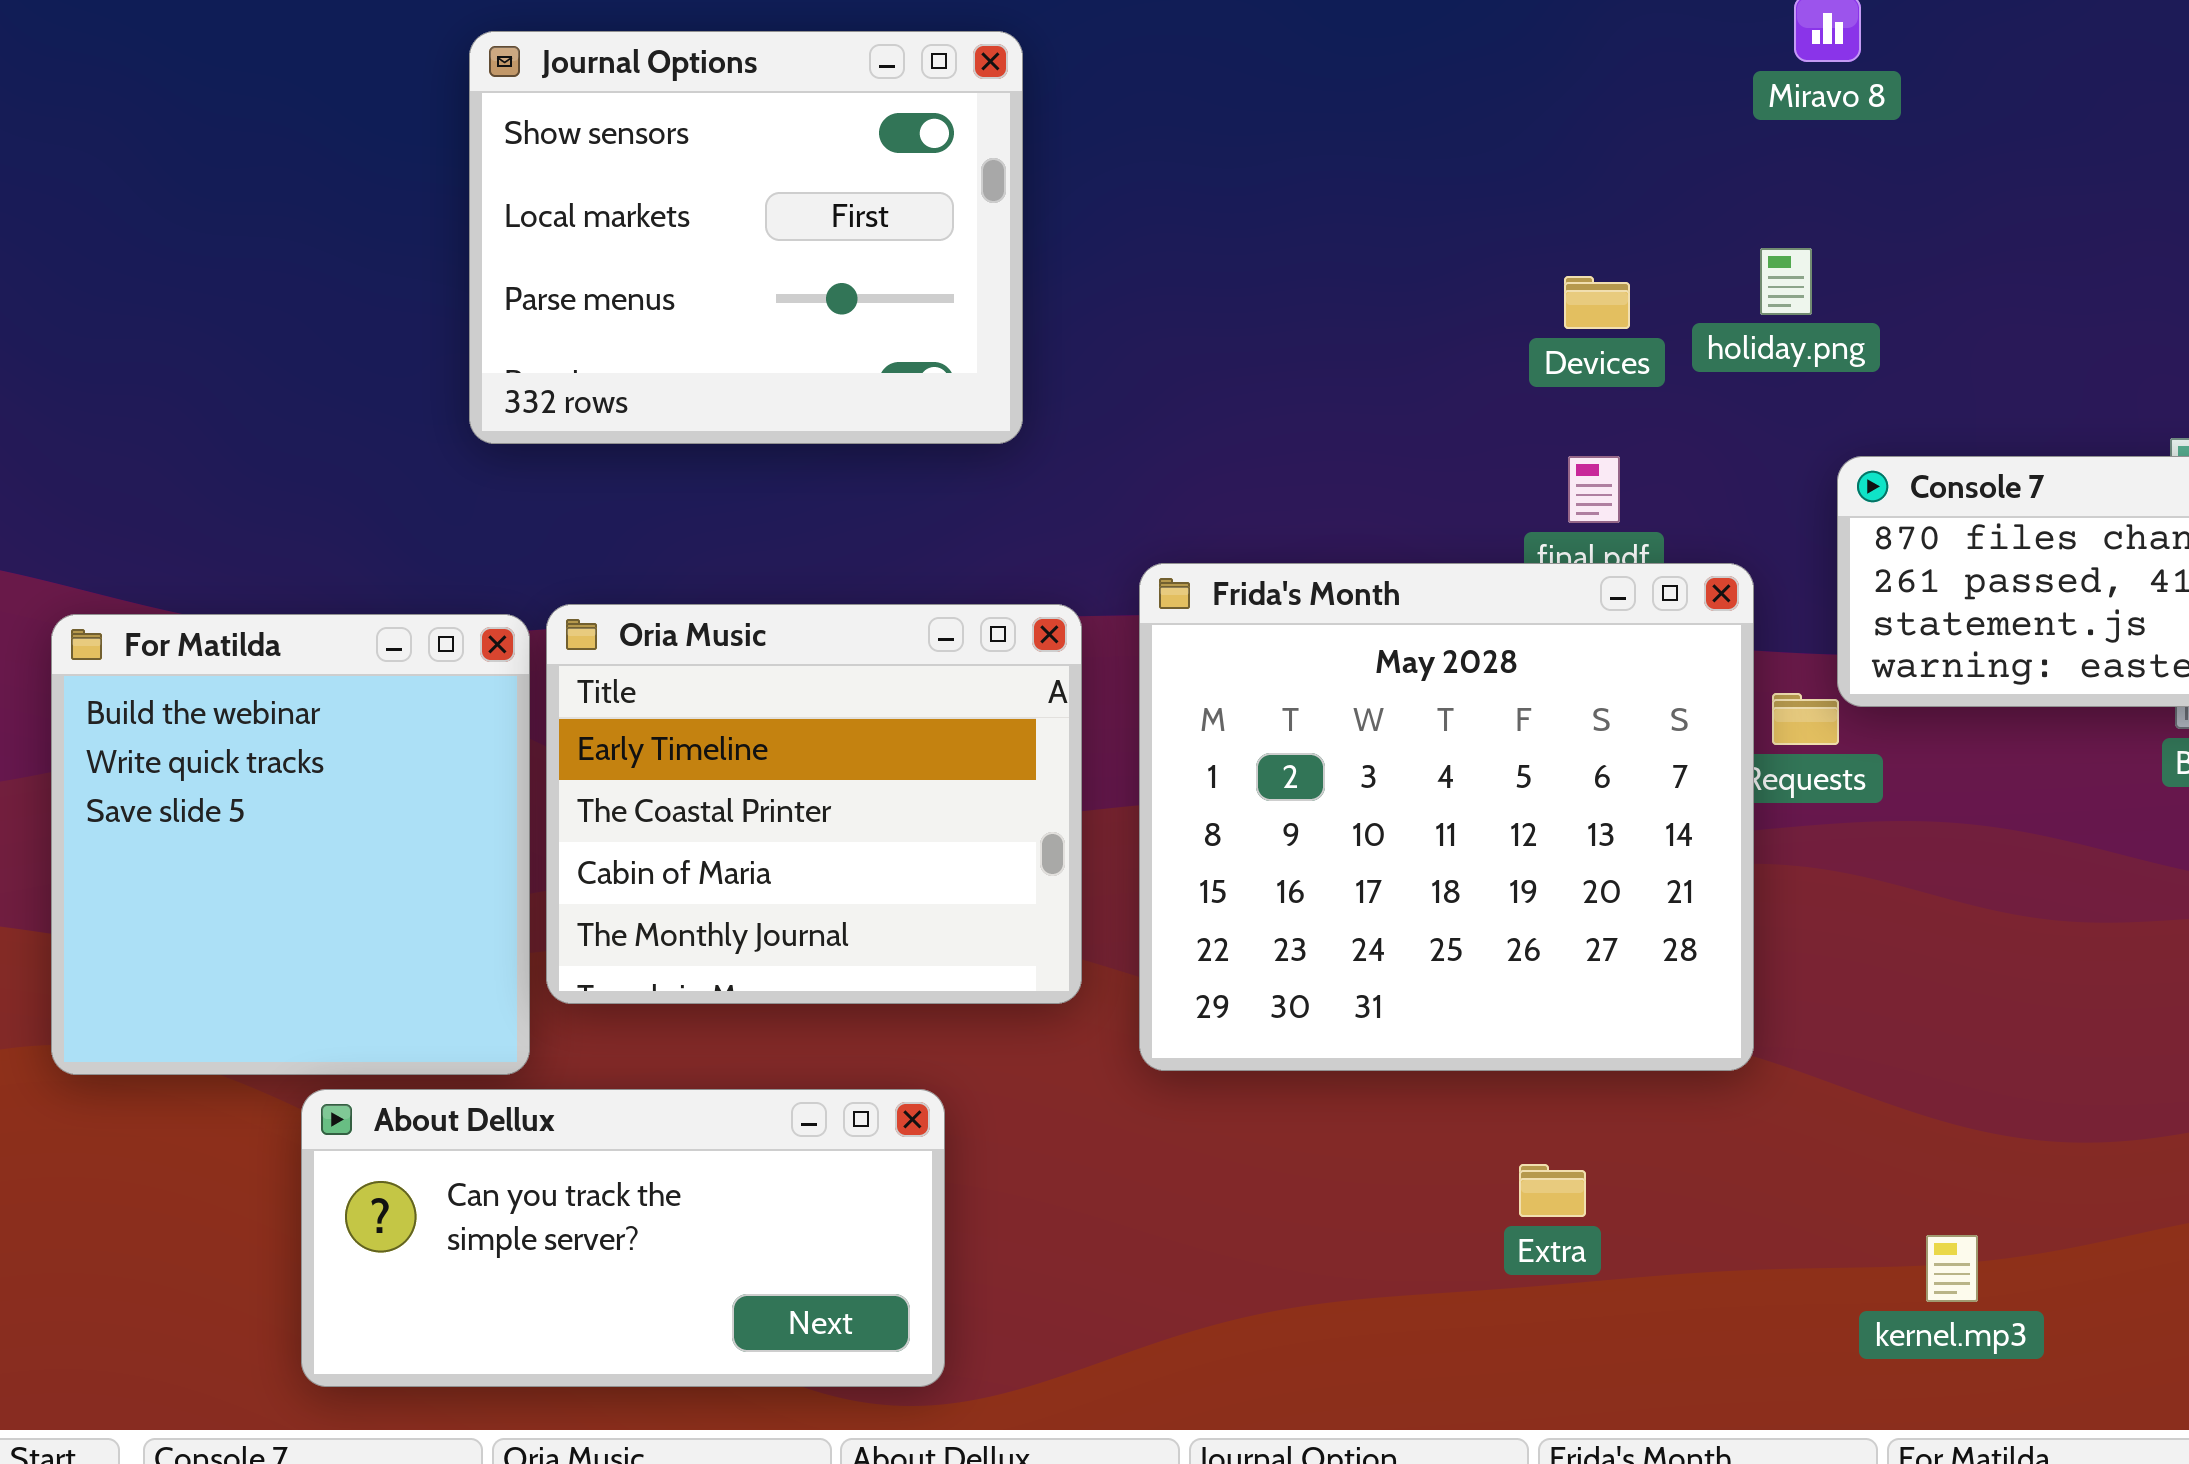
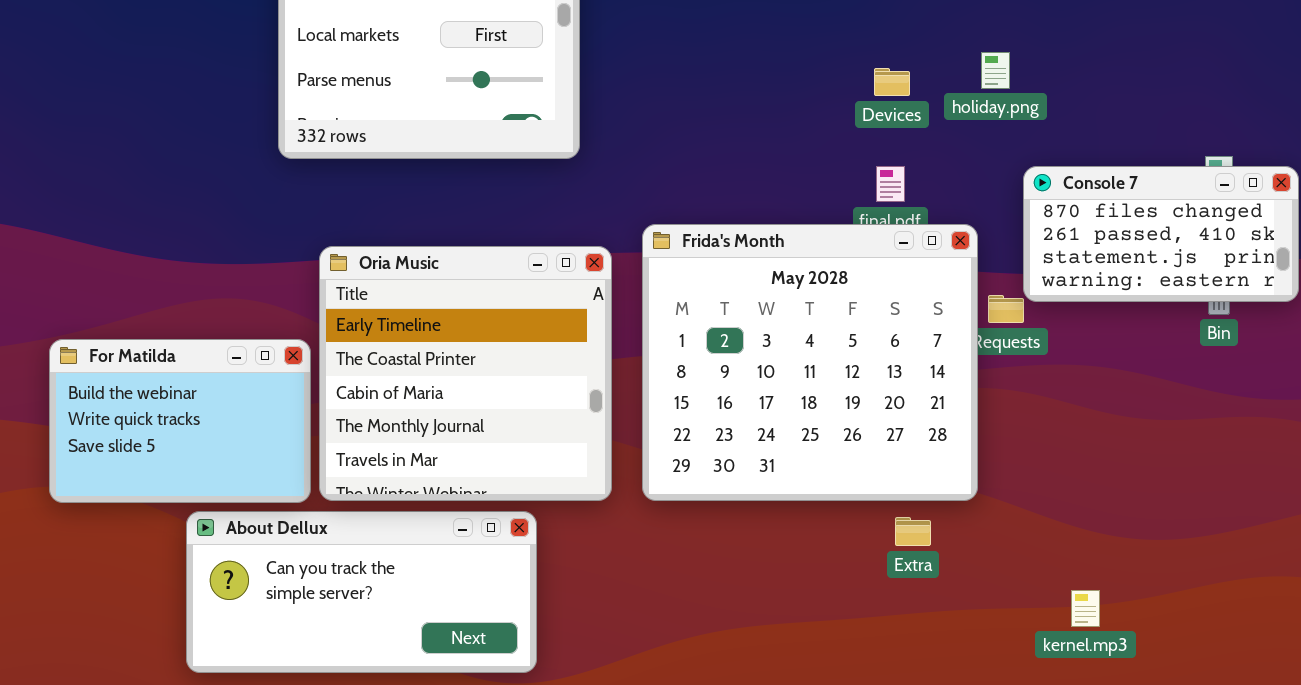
Oria Music: [546,604,1082,1004] -> [319,246,612,501], resized
For Matilda: [51,614,530,1075] -> [49,339,311,503], resized
Extra: [1519,1164,1586,1217] -> [895,517,931,546], moved

